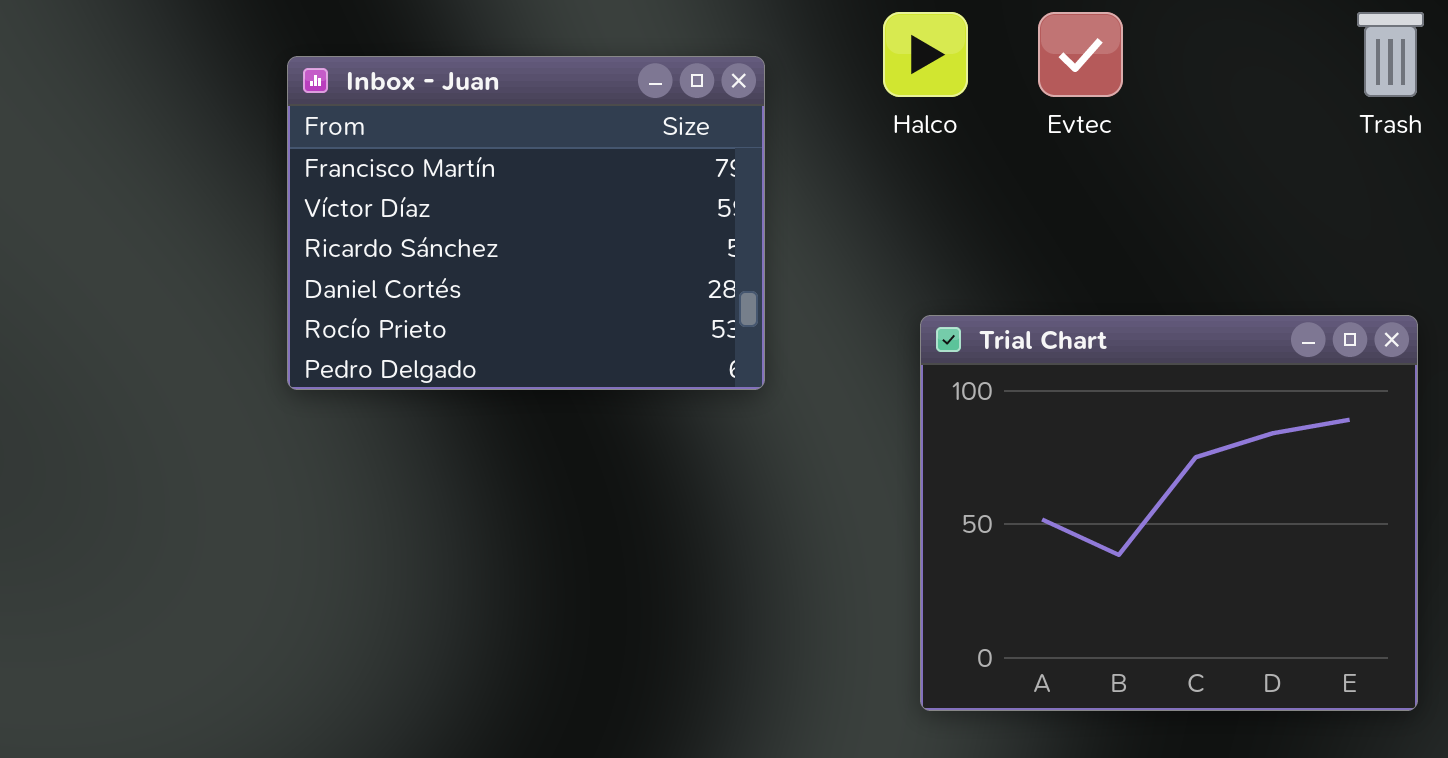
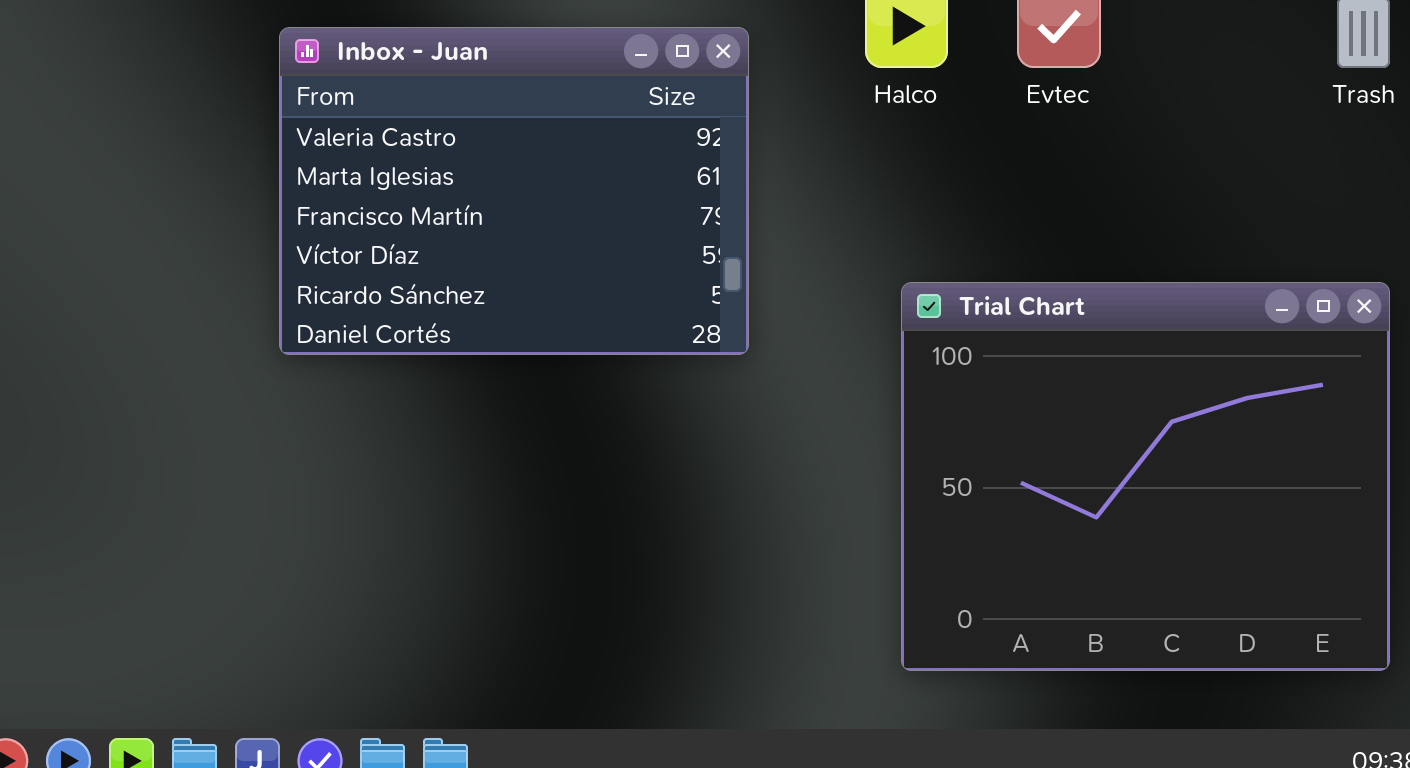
Inbox - Juan: [287,56,765,390] -> [279,27,749,355], scrolled up 2 rows

